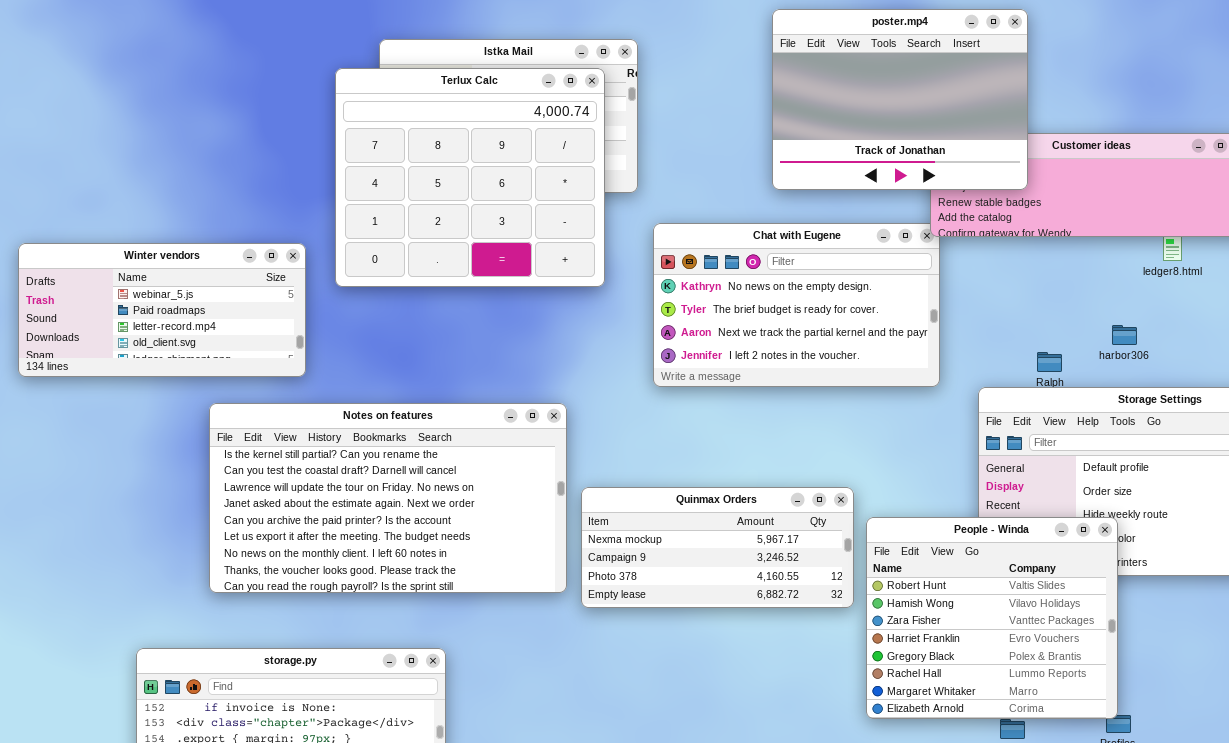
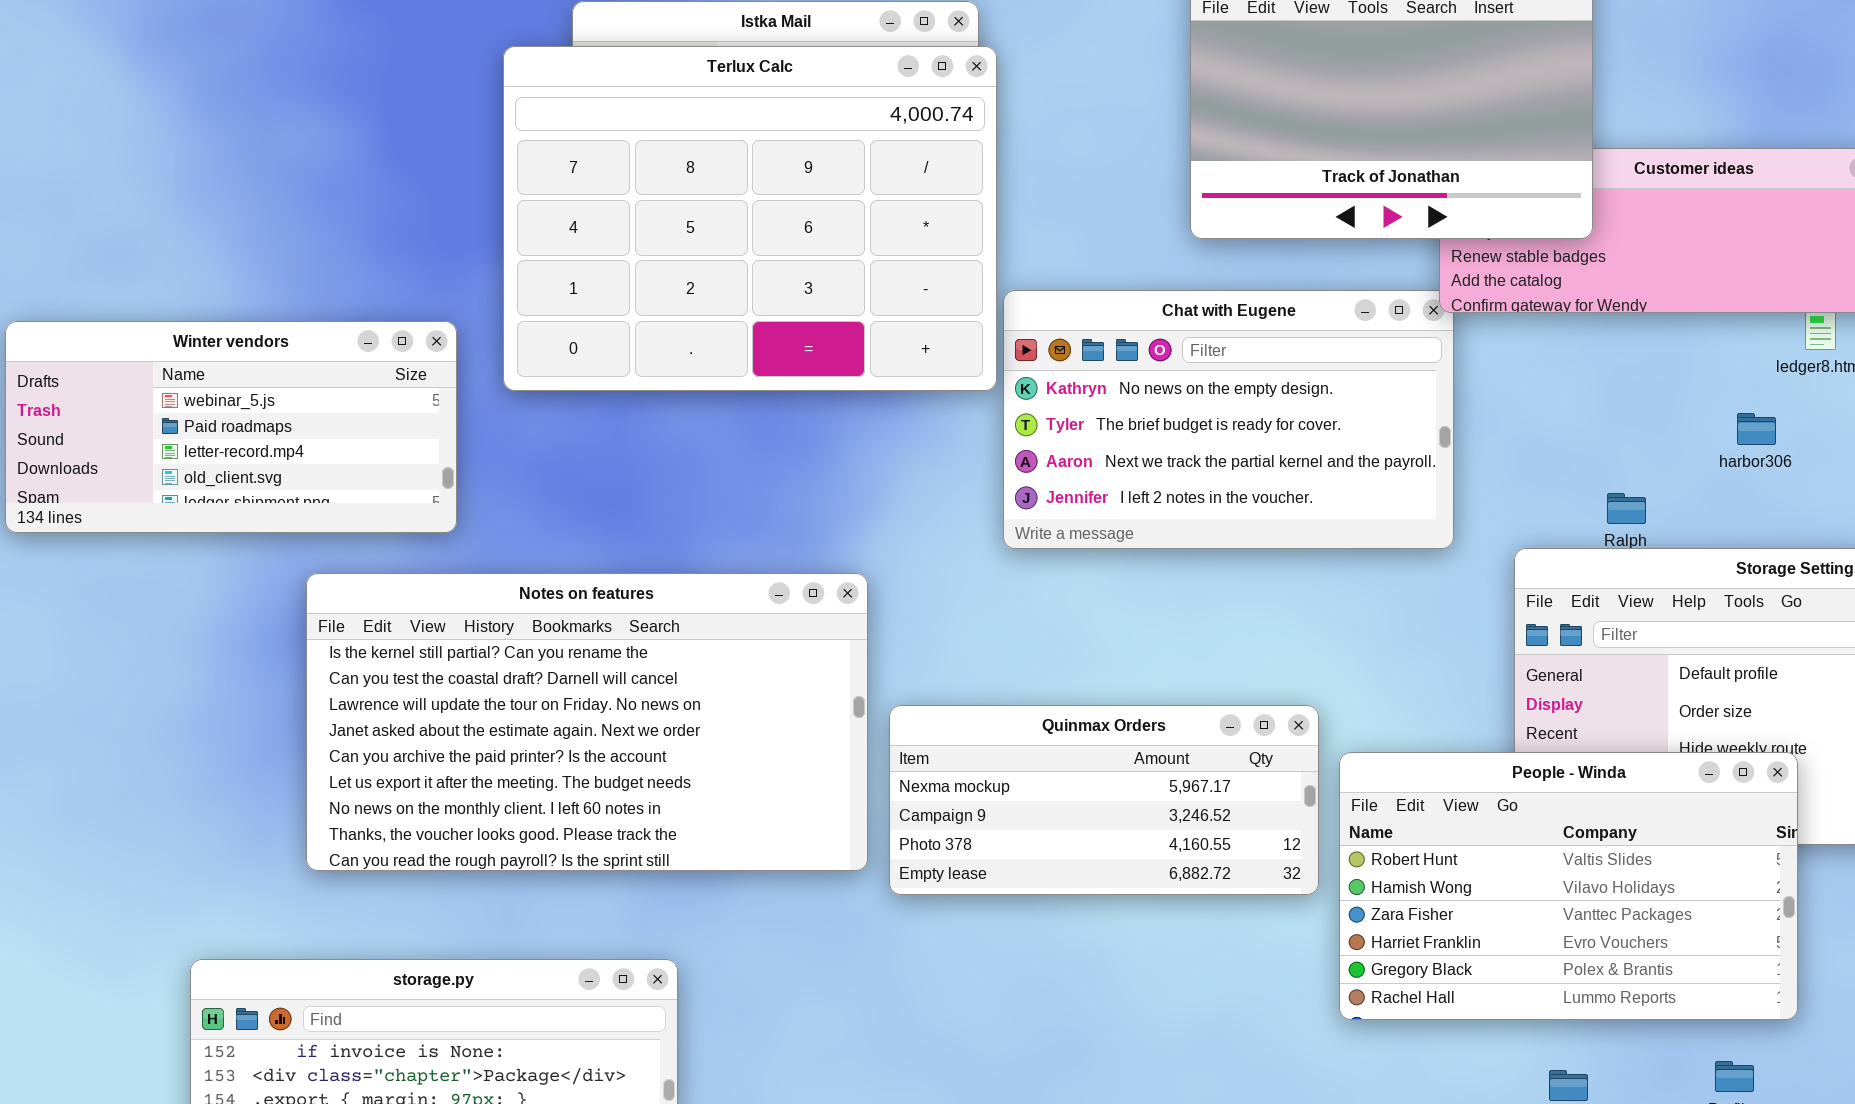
Terlux Calc: [335,68,605,287] -> [503,46,997,391], resized
harbor306: [1112,325,1137,345] -> [1737,413,1776,445], moved
People - Winda: [866,517,1118,719] -> [1339,752,1798,1020], resized

